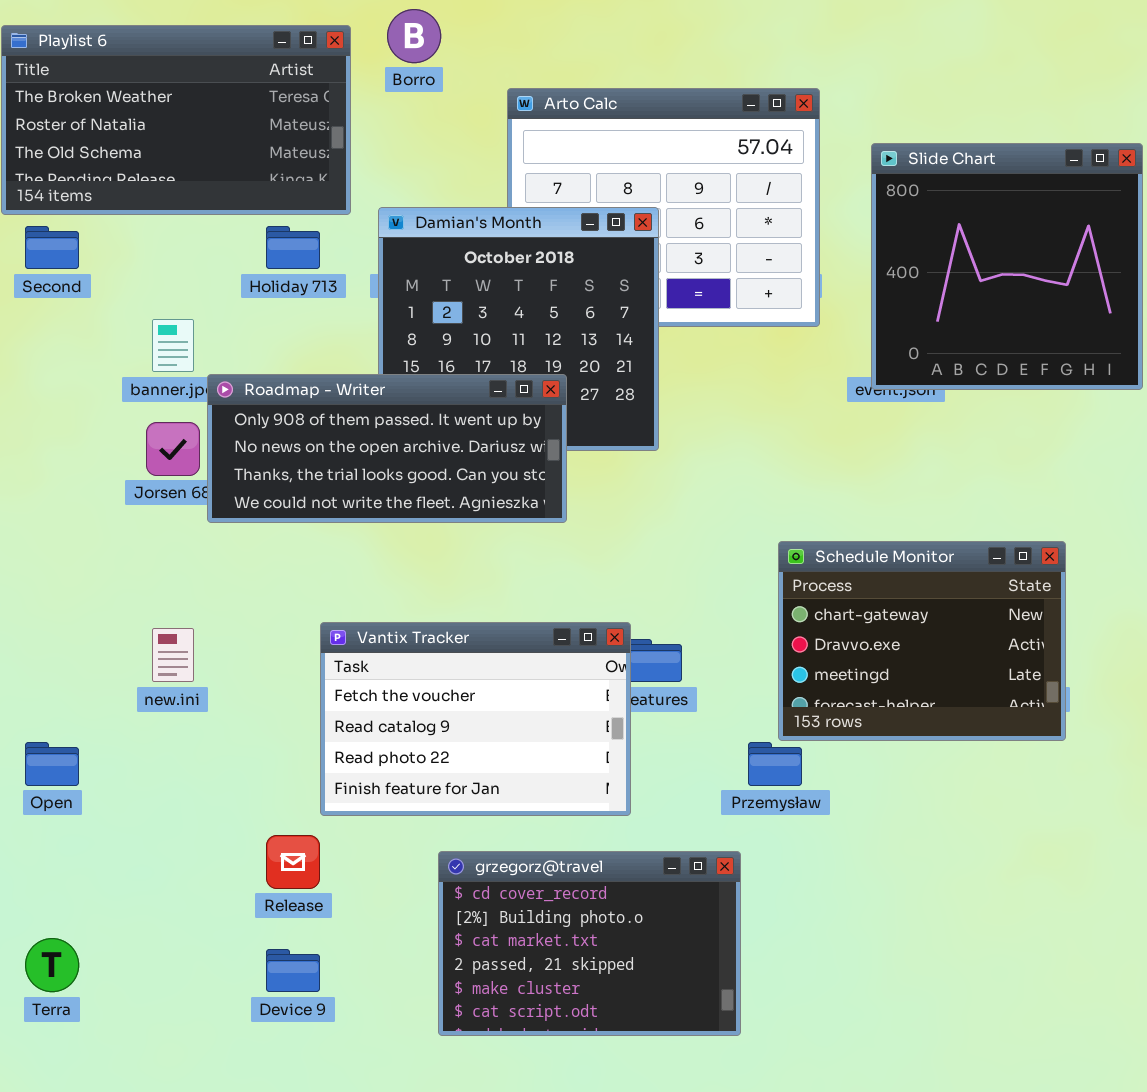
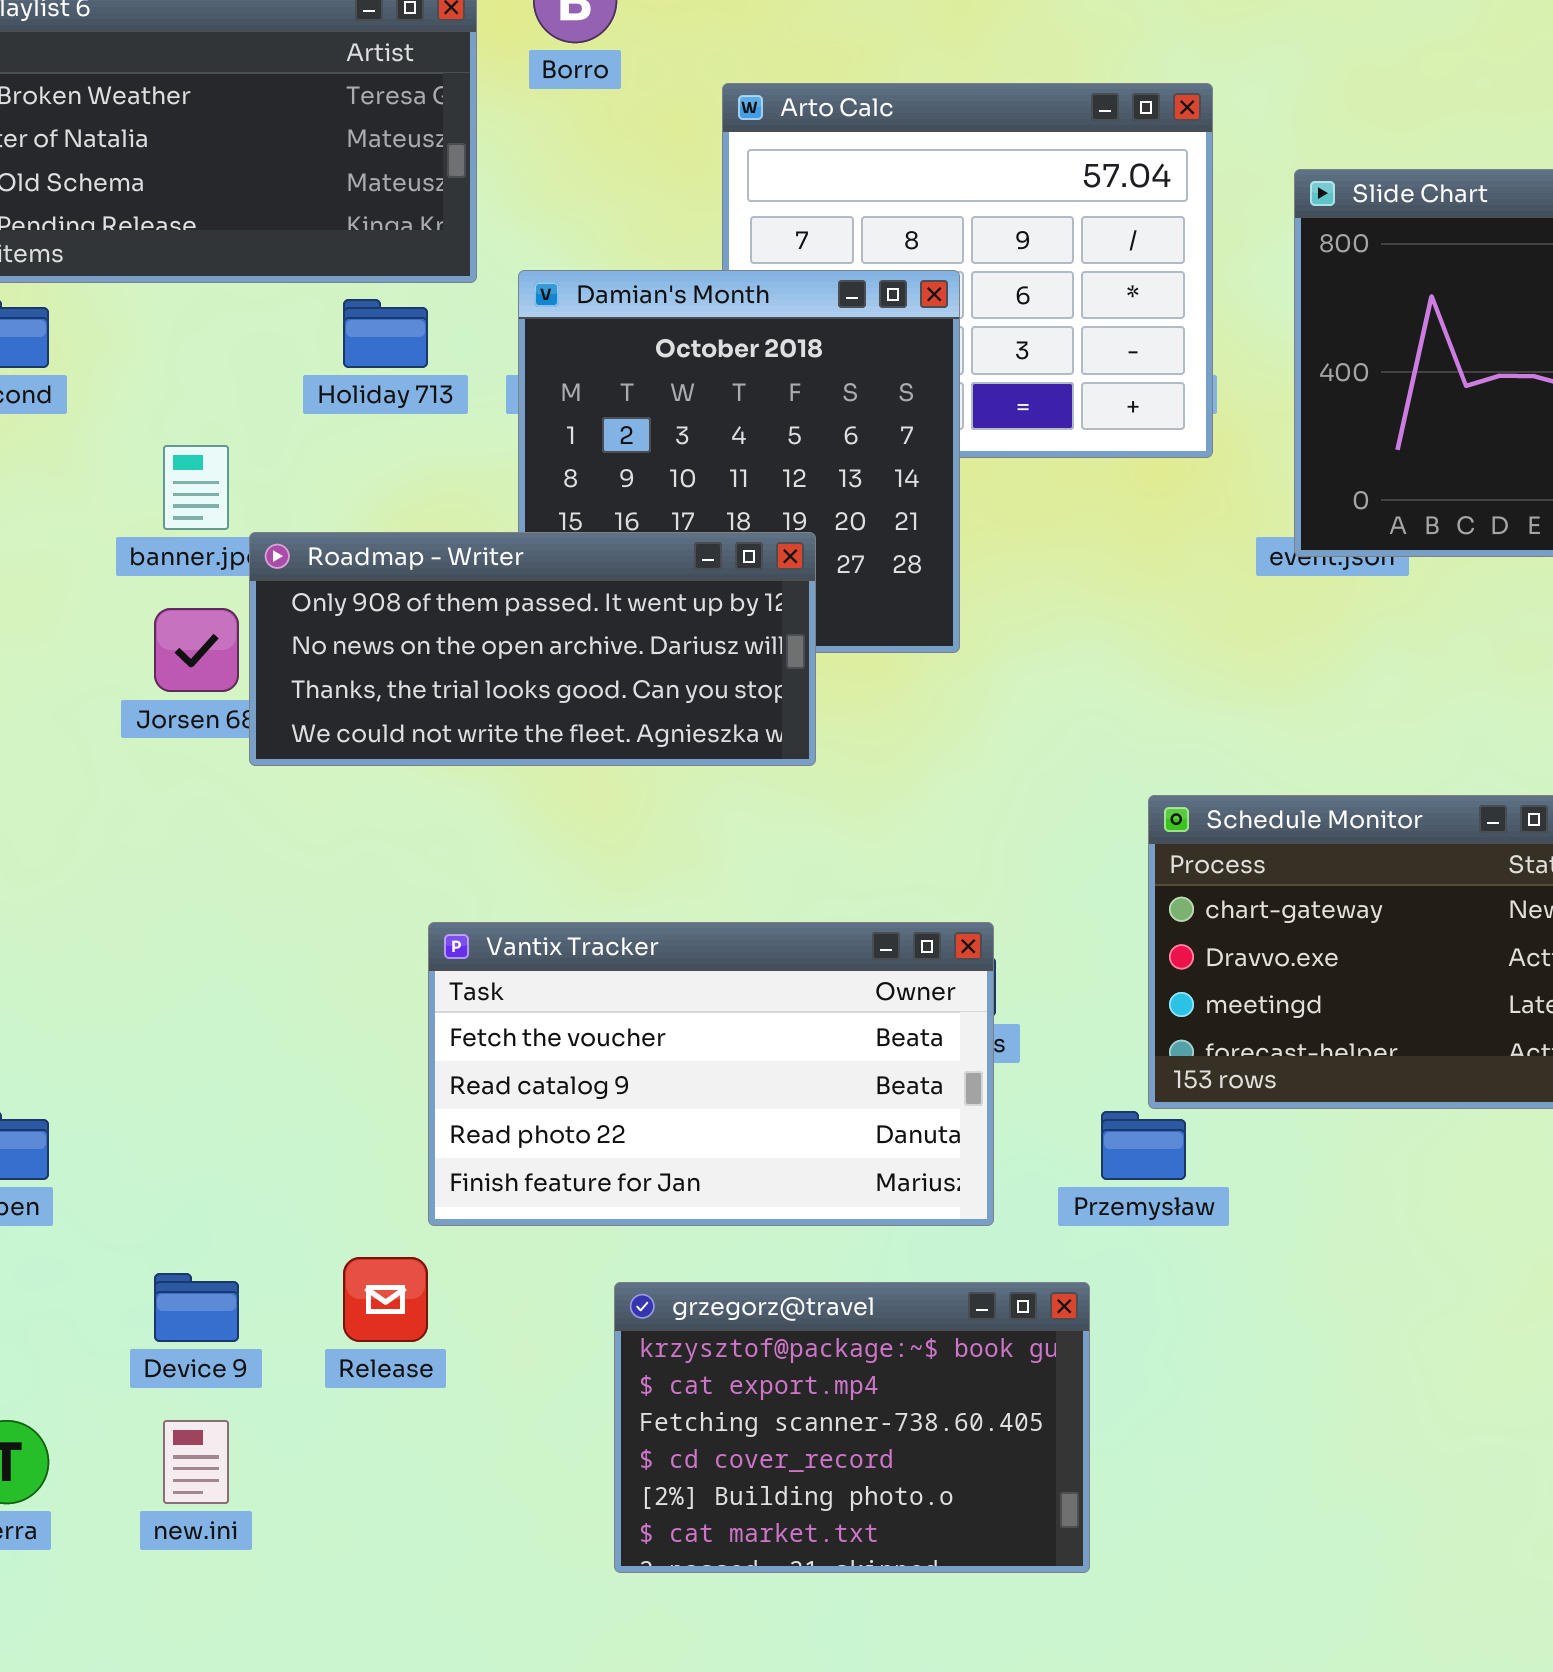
Vantix Tracker: [320,622,631,816] -> [428,922,994,1226], resized
new.ini: [152,628,194,682] -> [163,1420,229,1504], moved
grzegorz@travel: [438,851,741,1036] -> [614,1282,1090,1573], scrolled up 3 rows
Device 9: [266,949,320,992] -> [154,1273,239,1342], moved

